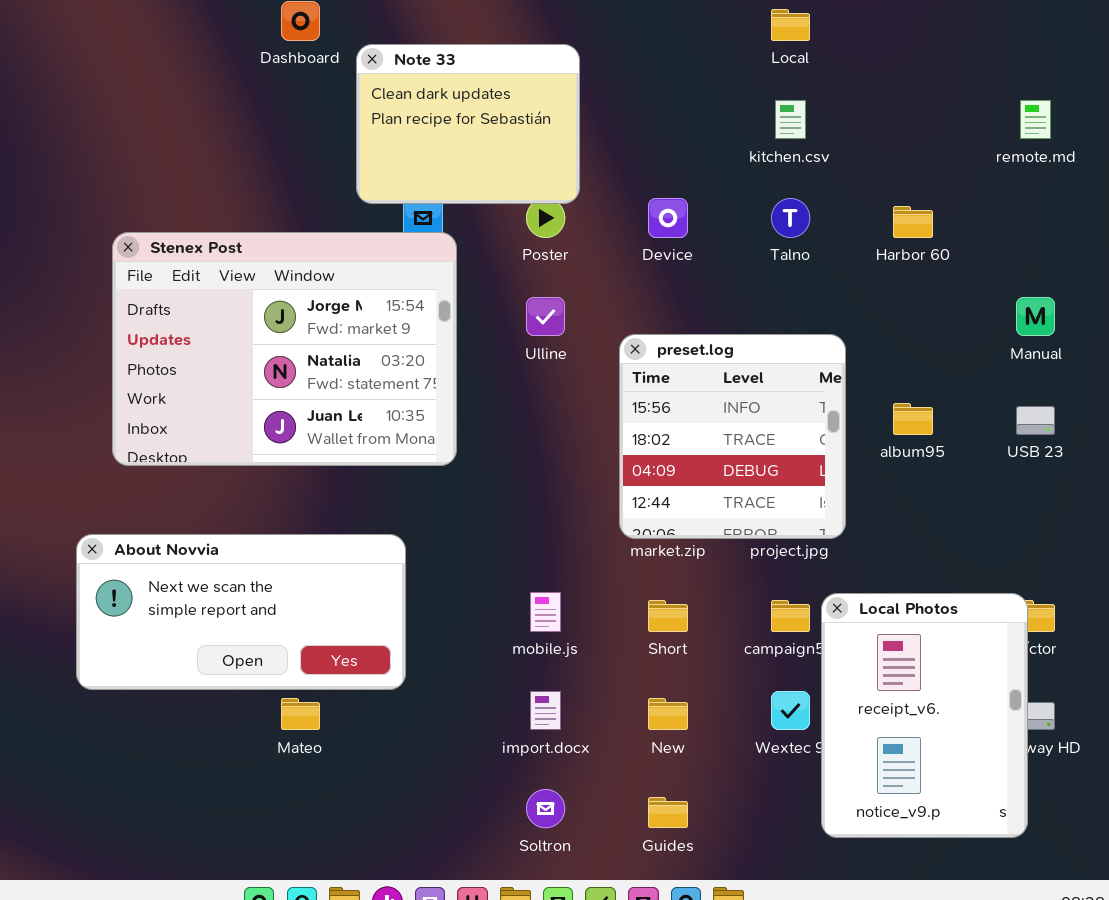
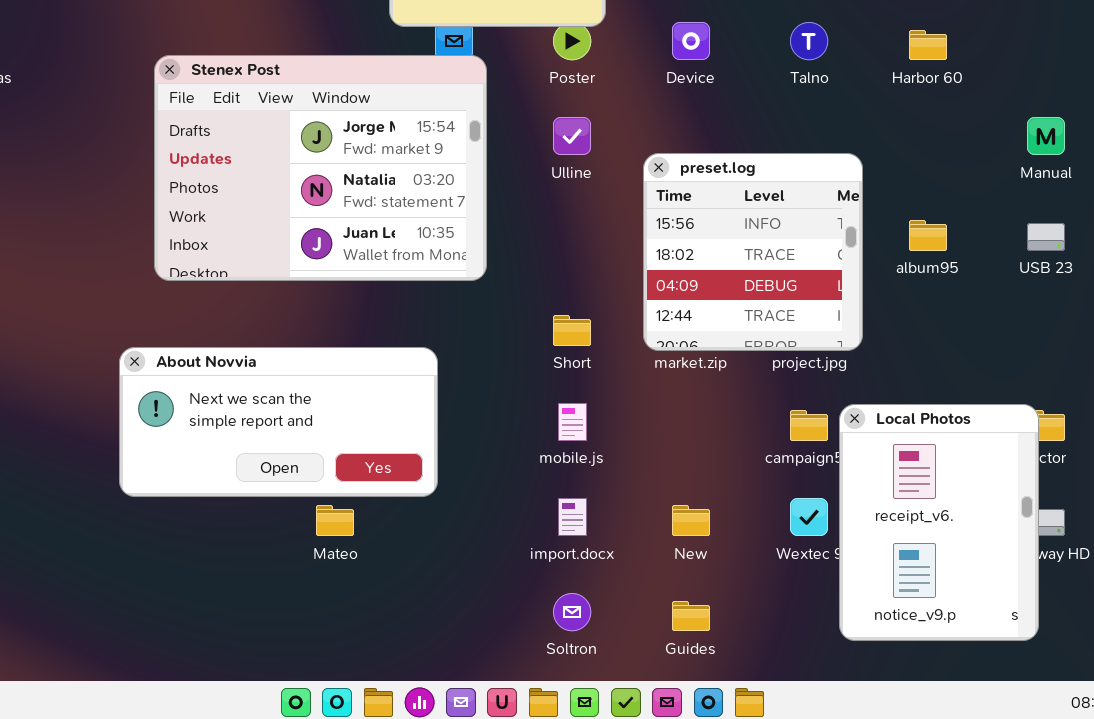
Short: [648,600,688,632] -> [553,315,591,346], moved

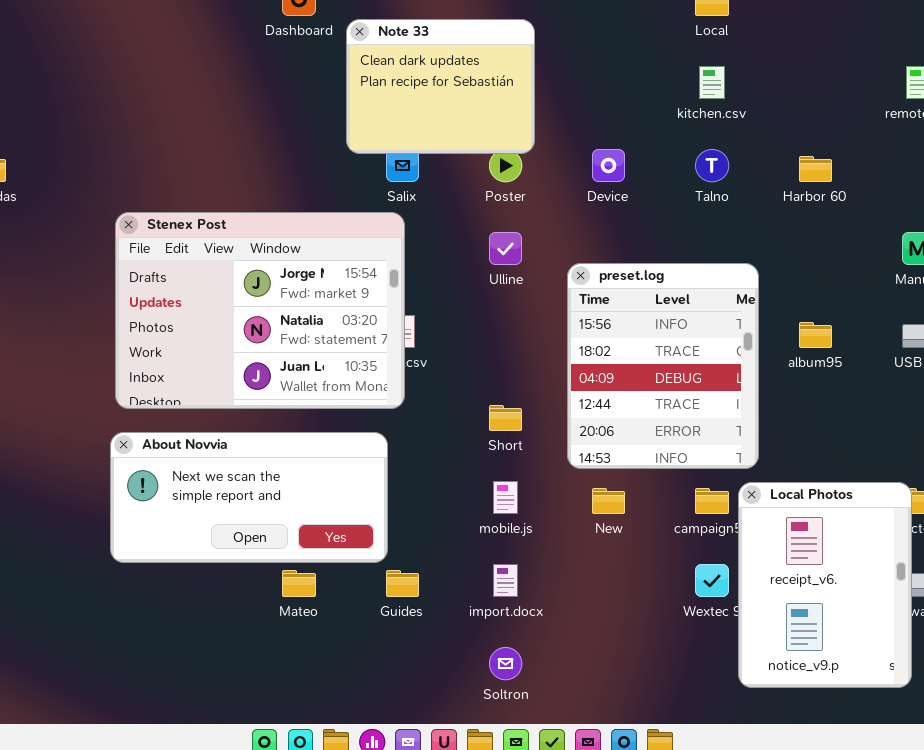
Stenex Post: [154,55,487,281] -> [115,212,405,409], moved
preset.log: [643,153,863,351] -> [567,263,759,469], resized
New: [672,505,710,536] -> [592,488,625,514], moved
Guides: [672,601,710,631] -> [386,570,419,597], moved

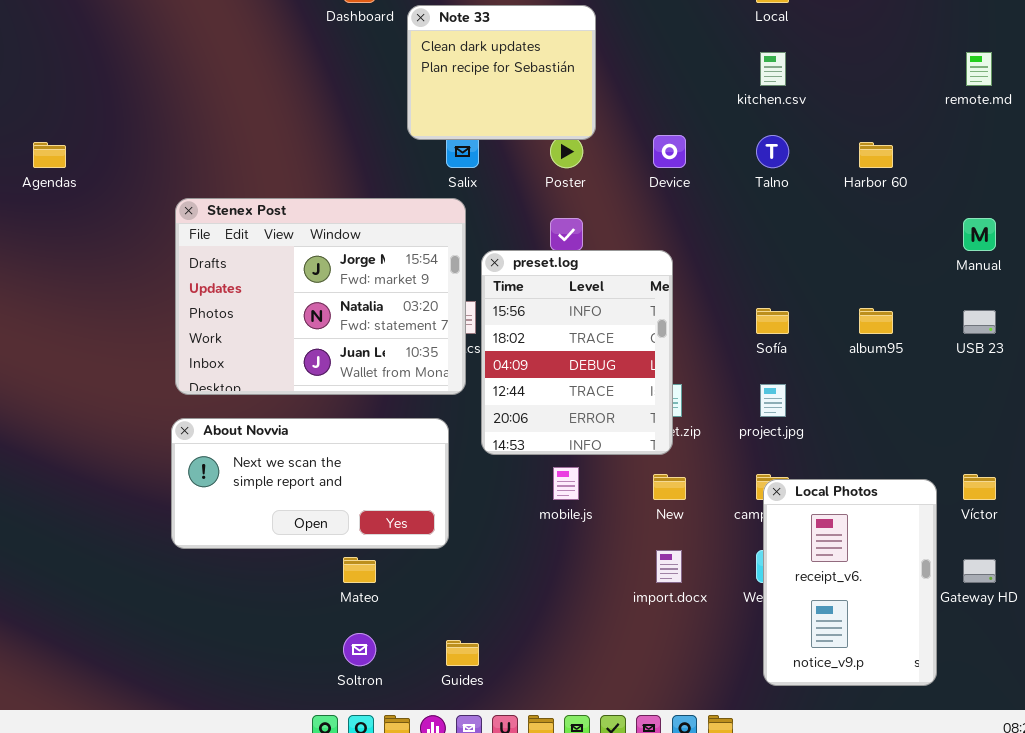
preset.log: [567,263,759,469] -> [481,250,673,455], moved
Local Photos: [738,482,912,688] -> [763,479,937,686], moved
import.docx: [493,564,518,597] -> [656,550,682,583], moved
Guides: [386,570,419,597] -> [446,640,479,666], moved
Soltron: [489,647,522,680] -> [343,633,376,666], moved

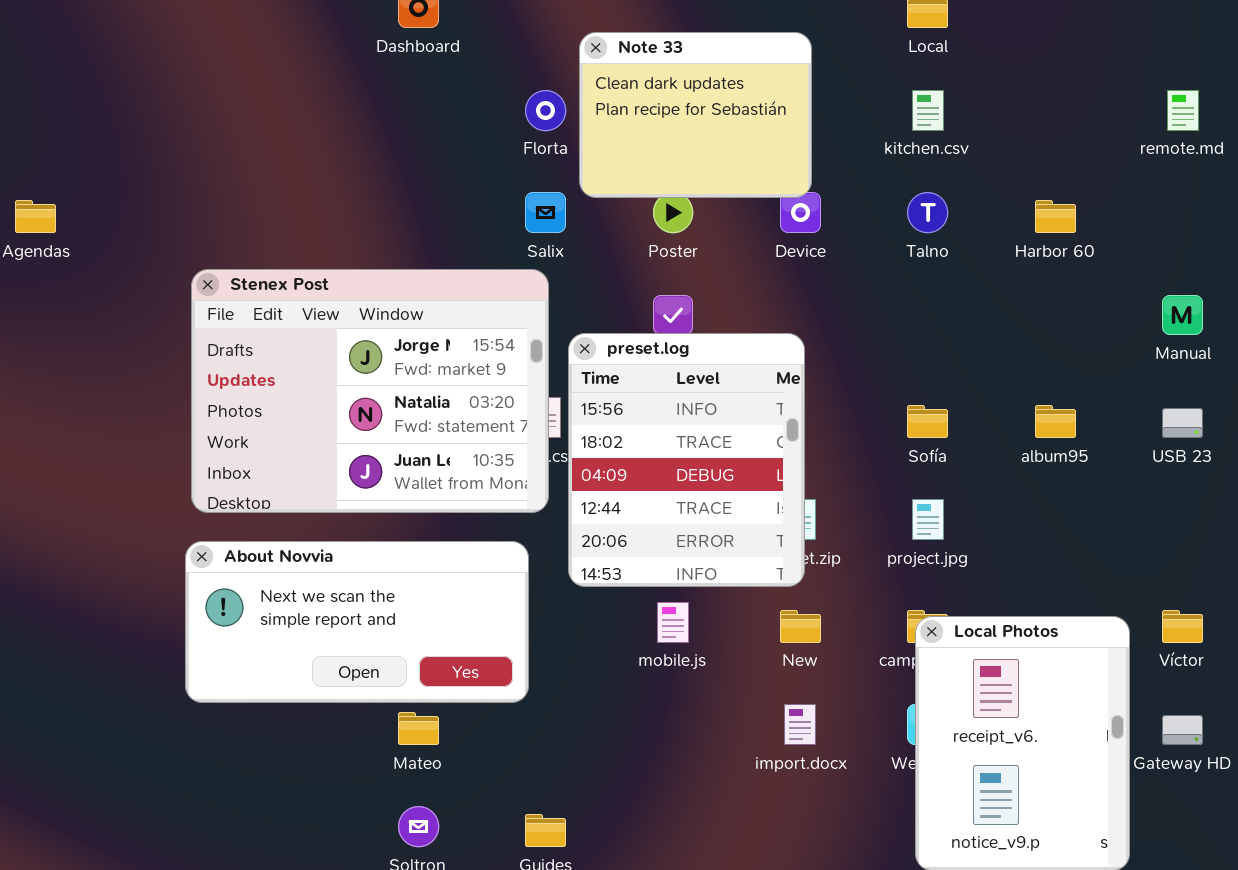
Note 33: [407,5,596,140] -> [579,32,812,198], moved

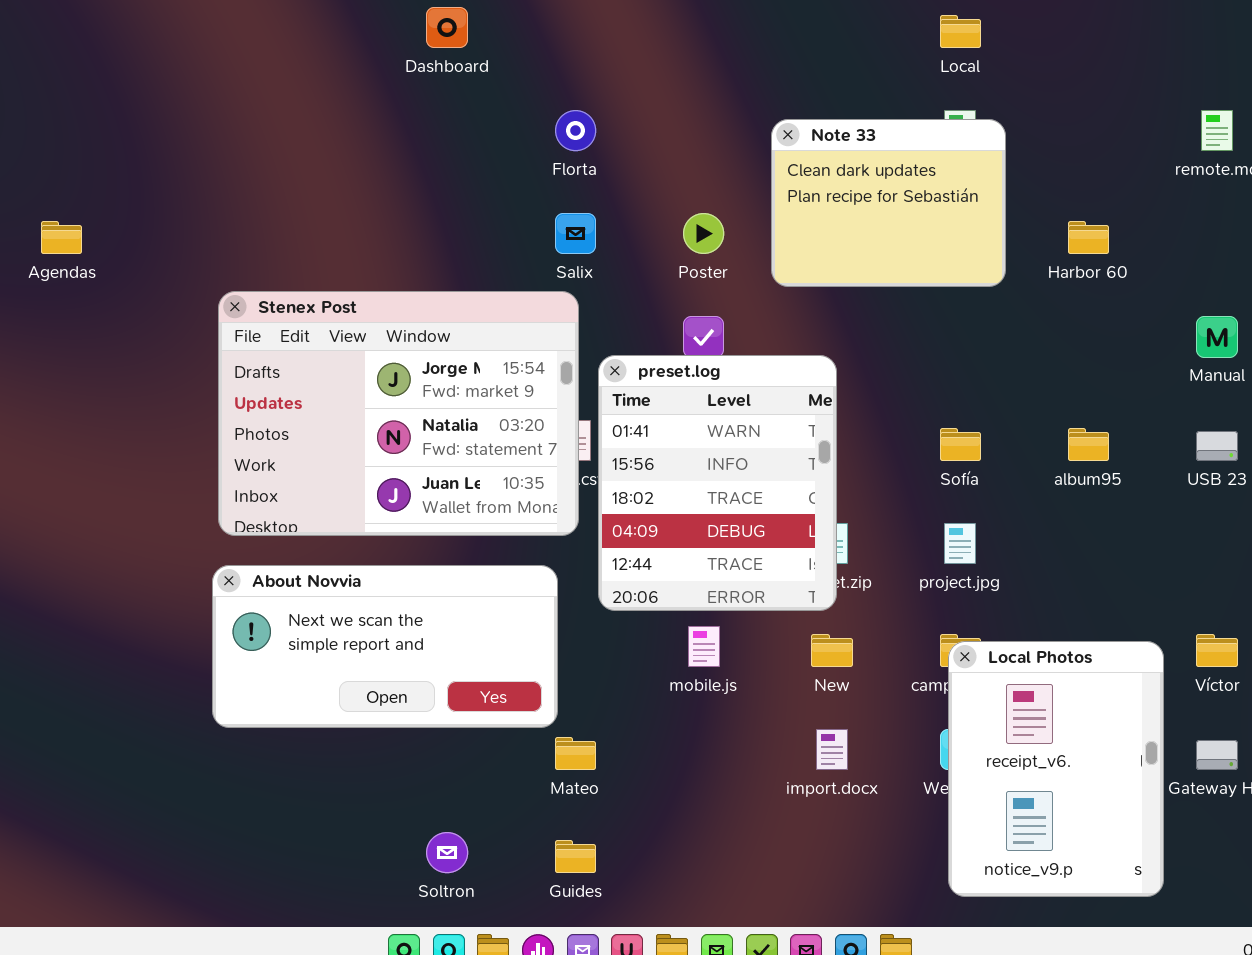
Note 33: [579,32,812,198] -> [771,119,1006,287], moved
preset.log: [568,333,805,587] -> [598,355,837,611], scrolled up 1 row
Mateo: [398,712,439,745] -> [555,737,596,770], moved

